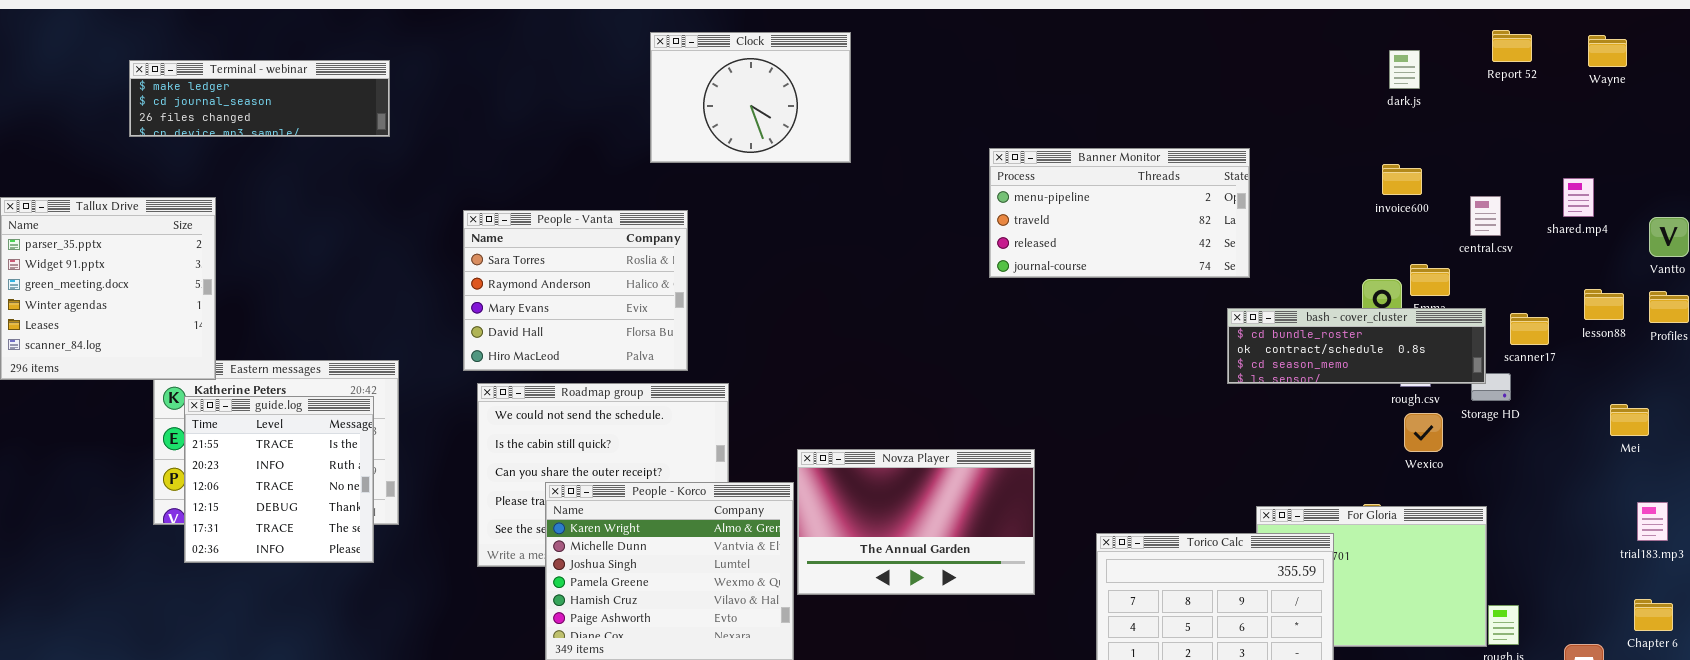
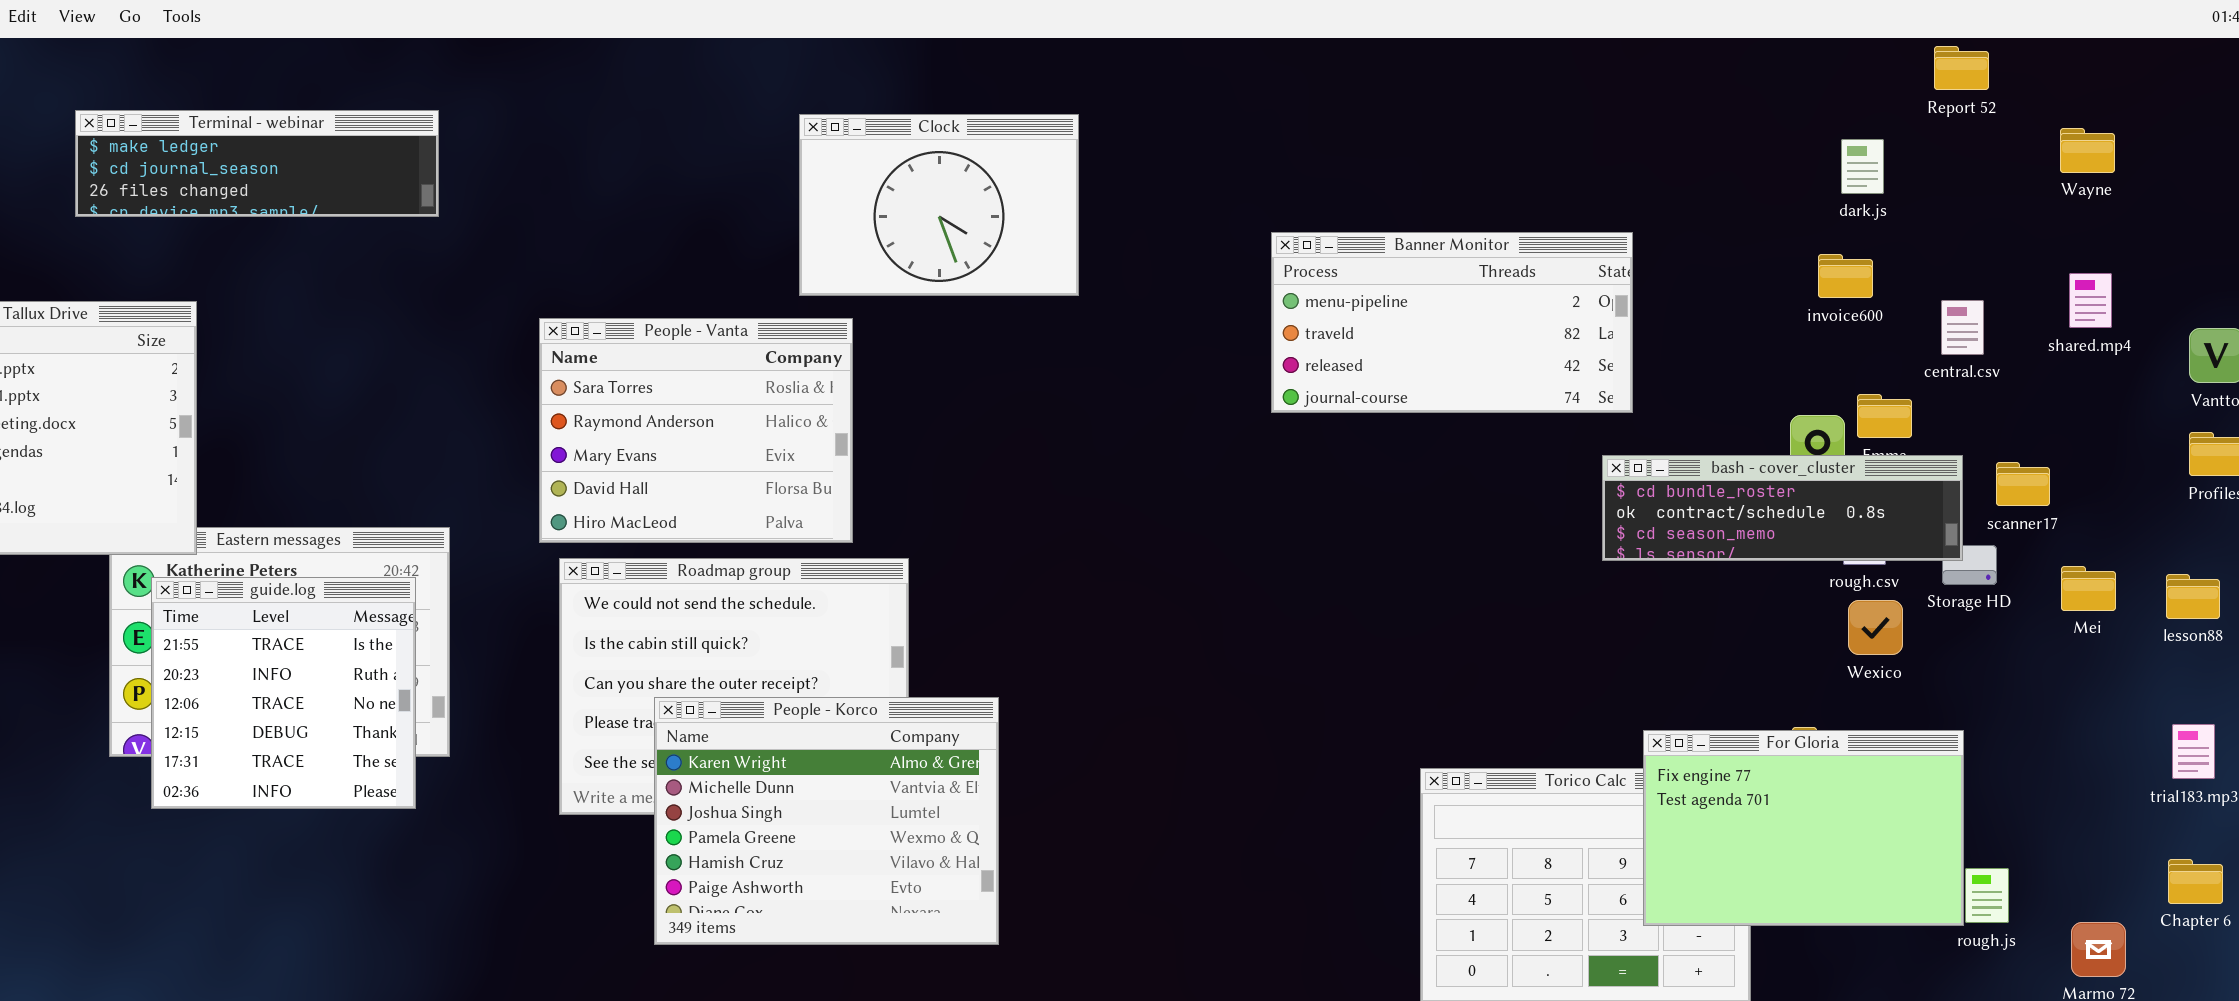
Report 52: [1492,30,1532,62] -> [1934,46,1989,90], moved
Clock: [650,32,851,163] -> [799,114,1079,296], moved
Wayne: [1588,35,1627,67] -> [2060,128,2115,173], moved
dark.js: [1389,50,1420,89] -> [1841,139,1884,194], moved
lesson88: [1584,289,1624,320] -> [2166,574,2220,619], moved
Mei: [1610,404,1649,436] -> [2061,566,2116,611], moved
Novza Player: [797,449,1035,595] -> none, closed
For Gloria: [1256,506,1487,647] -> [1643,730,1964,926], raised

